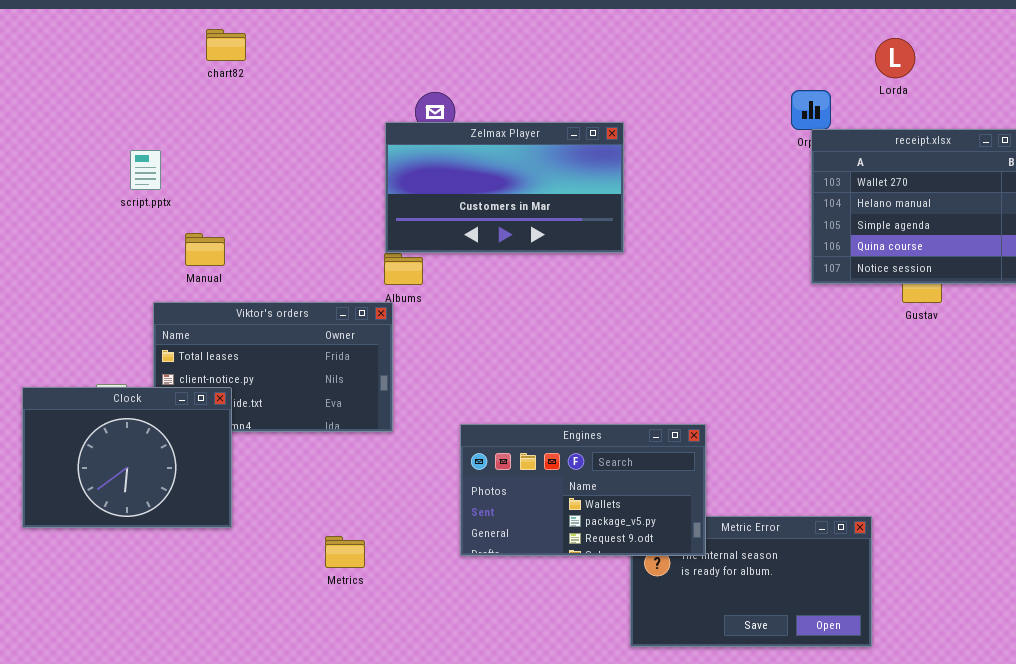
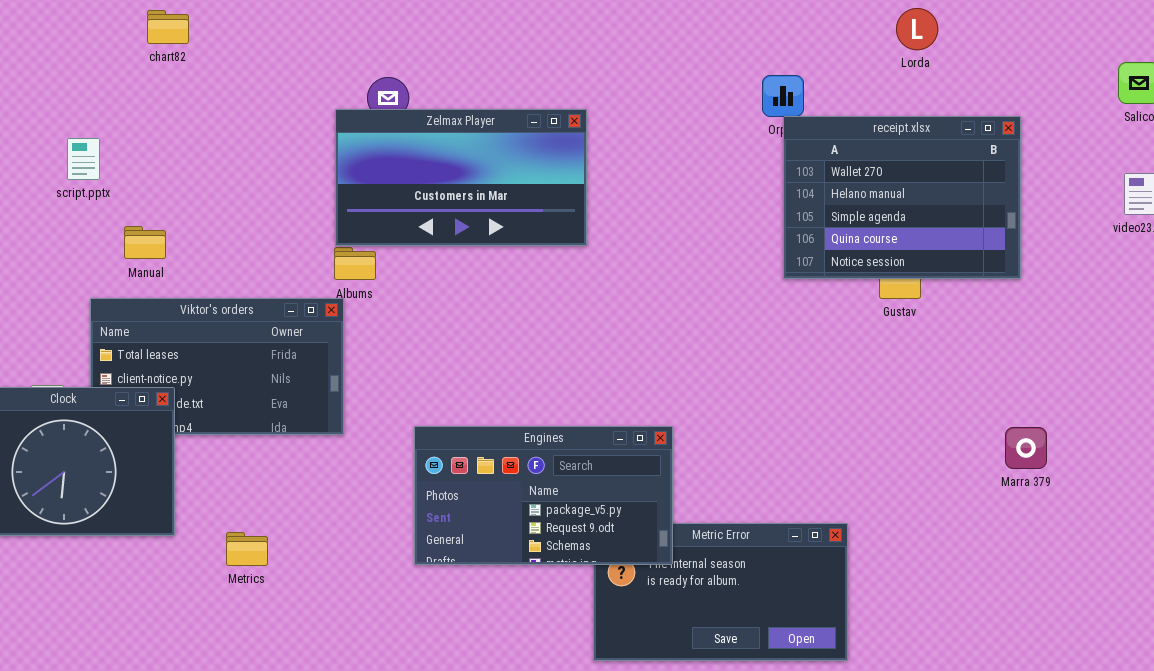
Lorda: [875,38,915,78] -> [896,8,938,50], moved
Engines: [460,424,706,556] -> [414,426,673,565], scrolled down 1 row
Metrics: [325,536,365,568] -> [226,532,268,566], moved

